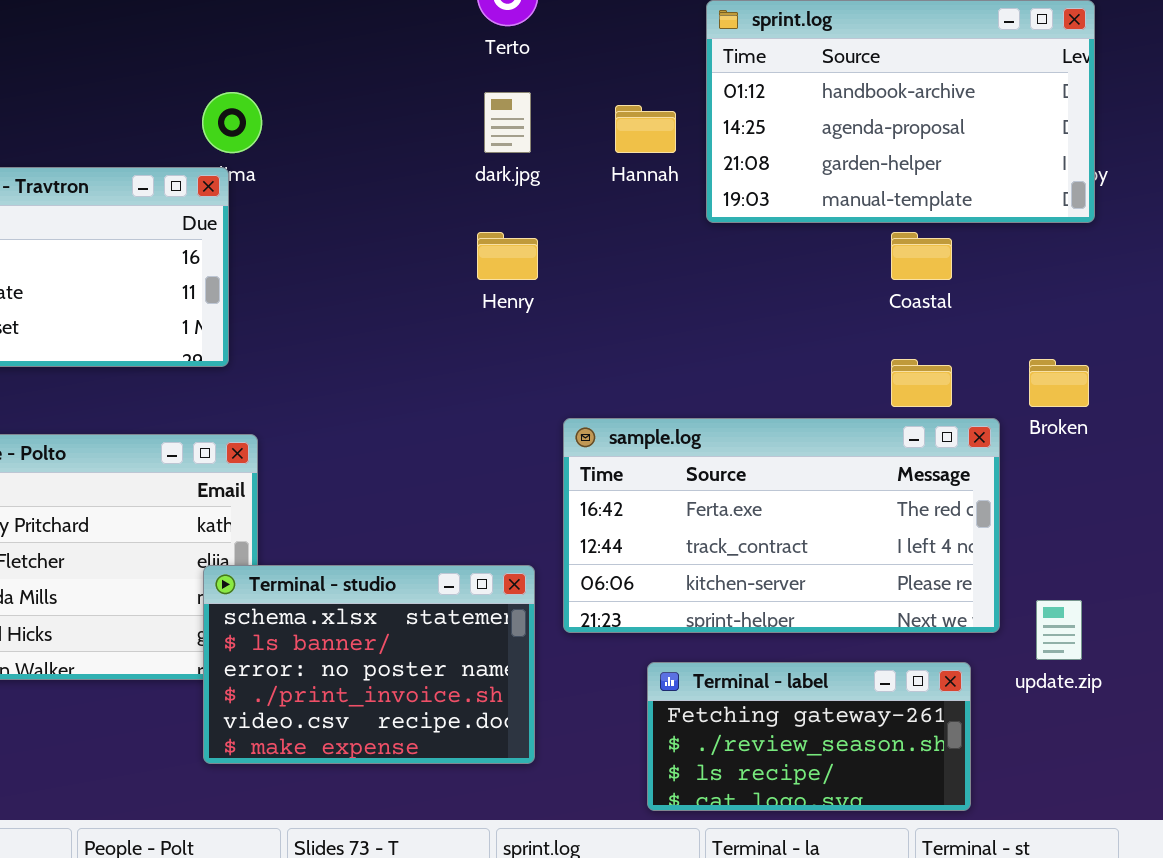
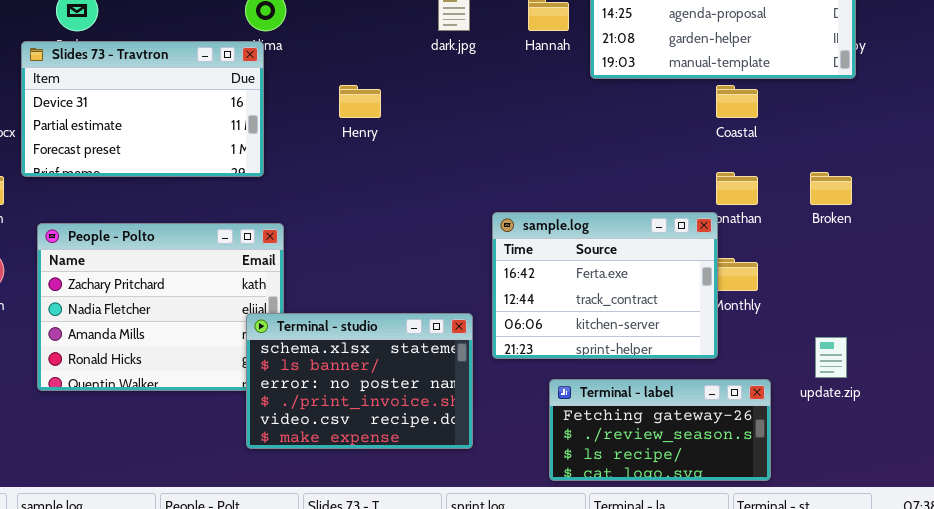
Henry: [477,232,538,280] -> [339,85,381,118], moved
sample.log: [563,418,1000,633] -> [492,212,718,359], resized

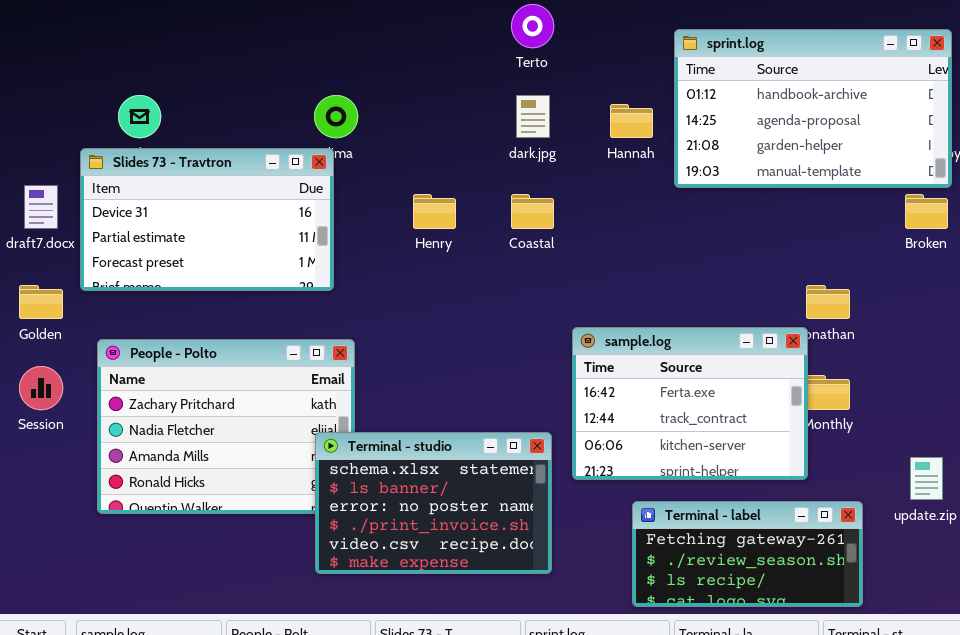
Coastal: [716,85,758,118] -> [511,194,554,229], moved
Broken: [810,172,852,205] -> [905,194,948,229], moved

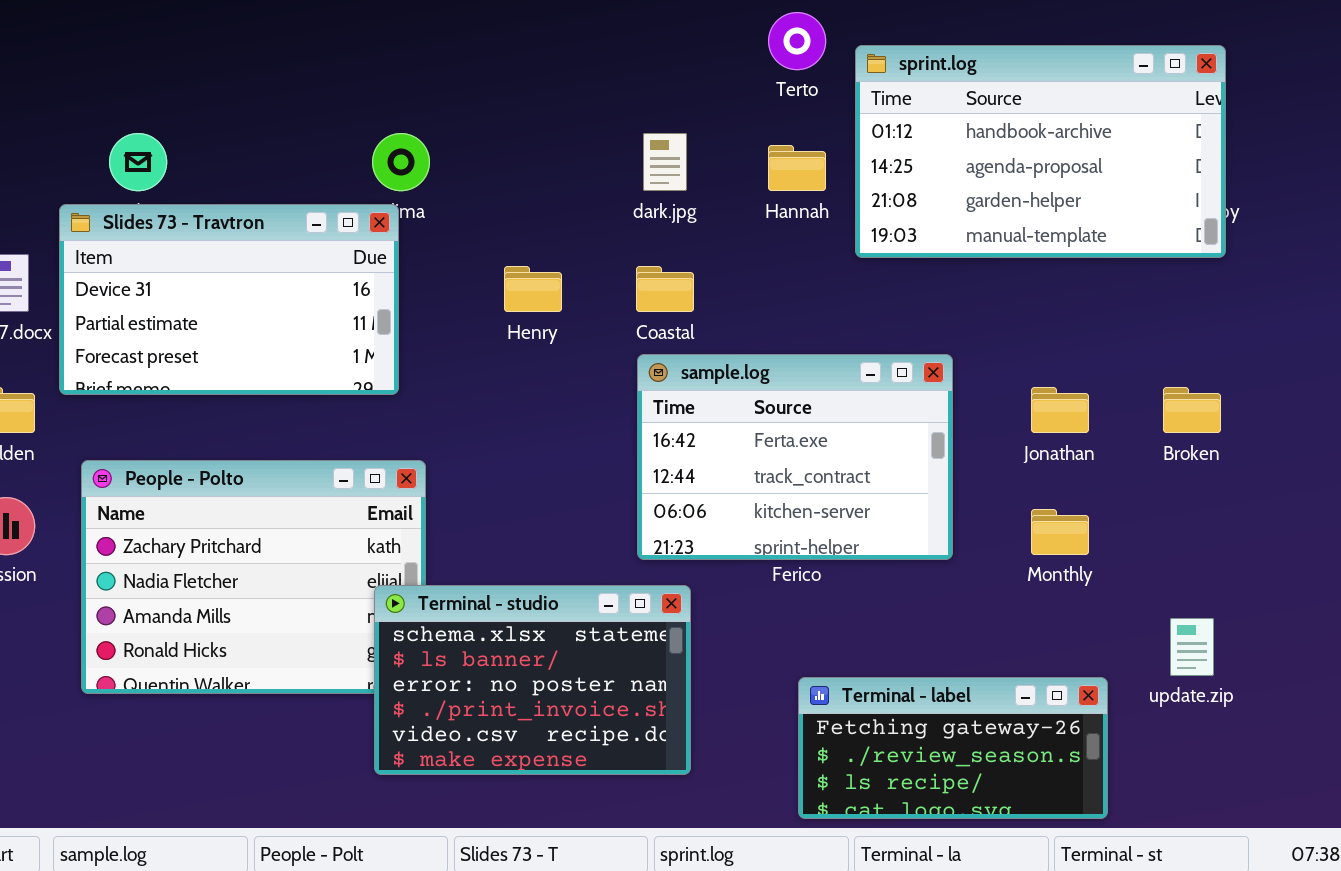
Terto: [511,4,554,48] -> [768,12,826,70], moved
Broken: [905,194,948,229] -> [1163,387,1221,433], moved
sample.log: [572,327,808,480] -> [637,354,953,560], moved

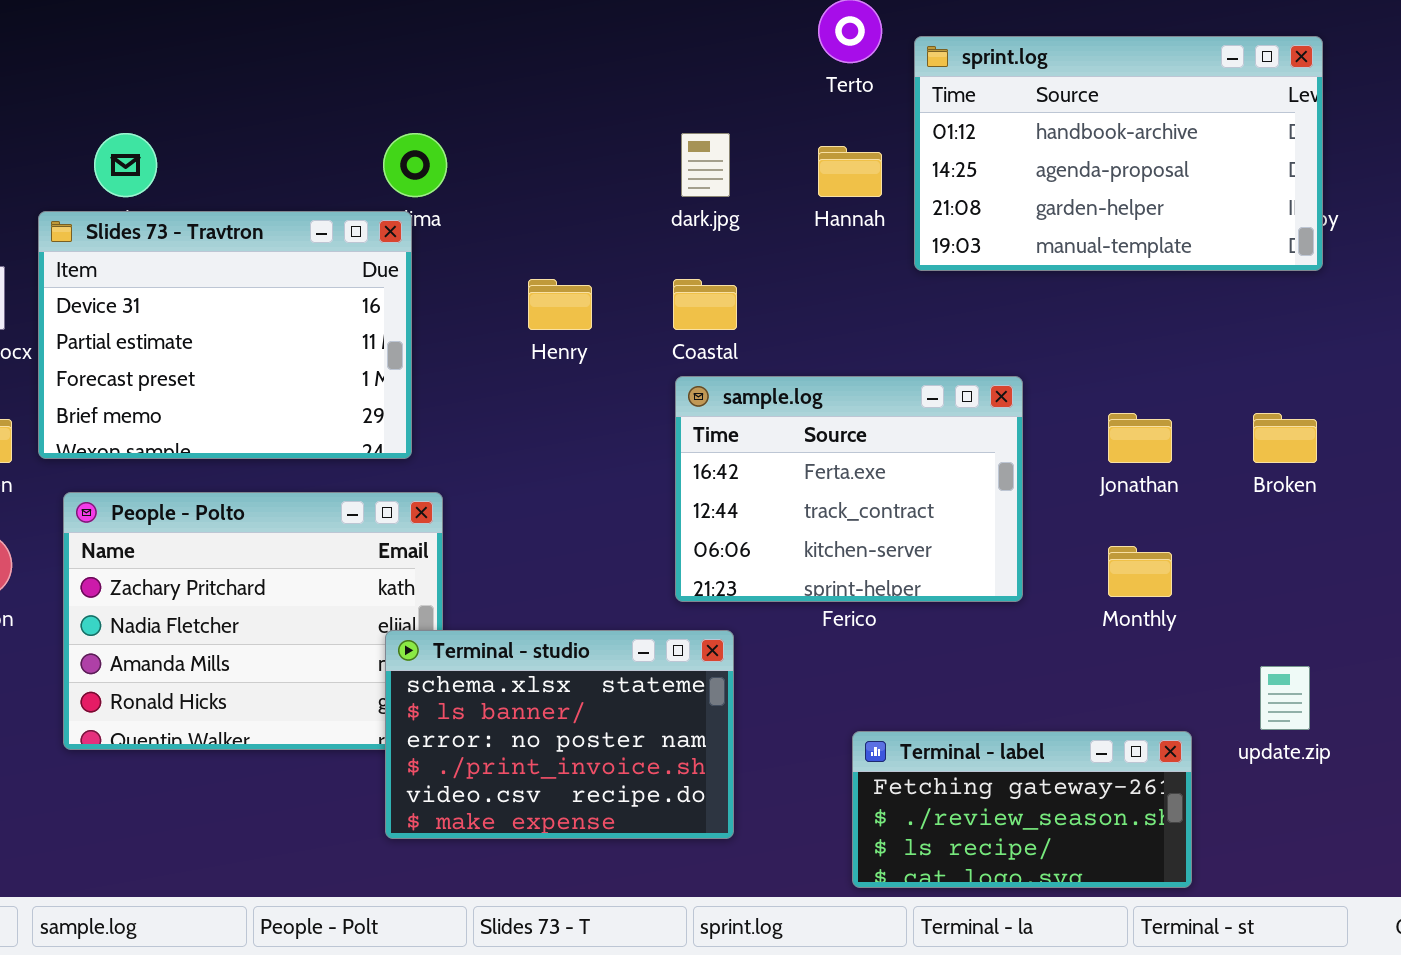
Slides 73 - Travtron: [59,204,399,395] -> [38,211,412,459], resized

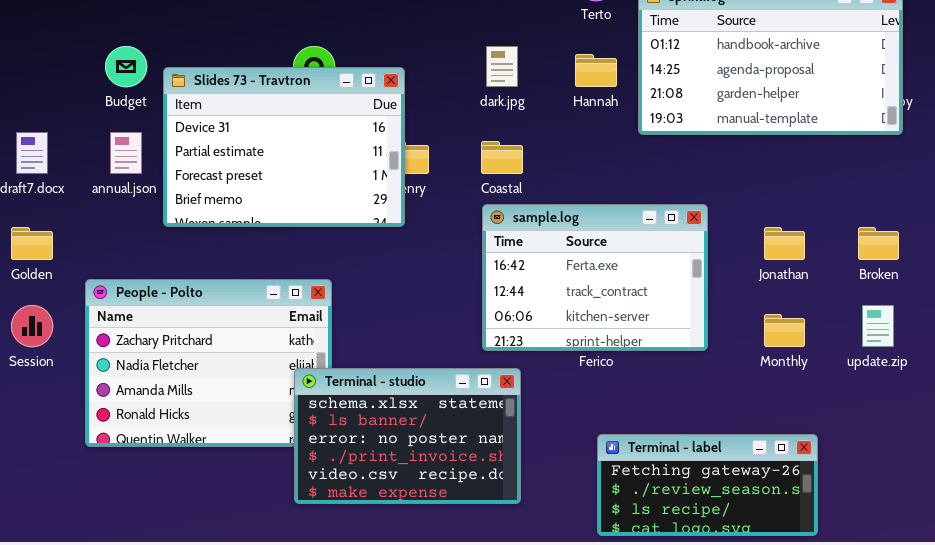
Slides 73 - Travtron: [38,211,412,459] -> [163,67,405,227], moved
update.zip: [1260,666,1310,730] -> [862,305,894,347], moved

